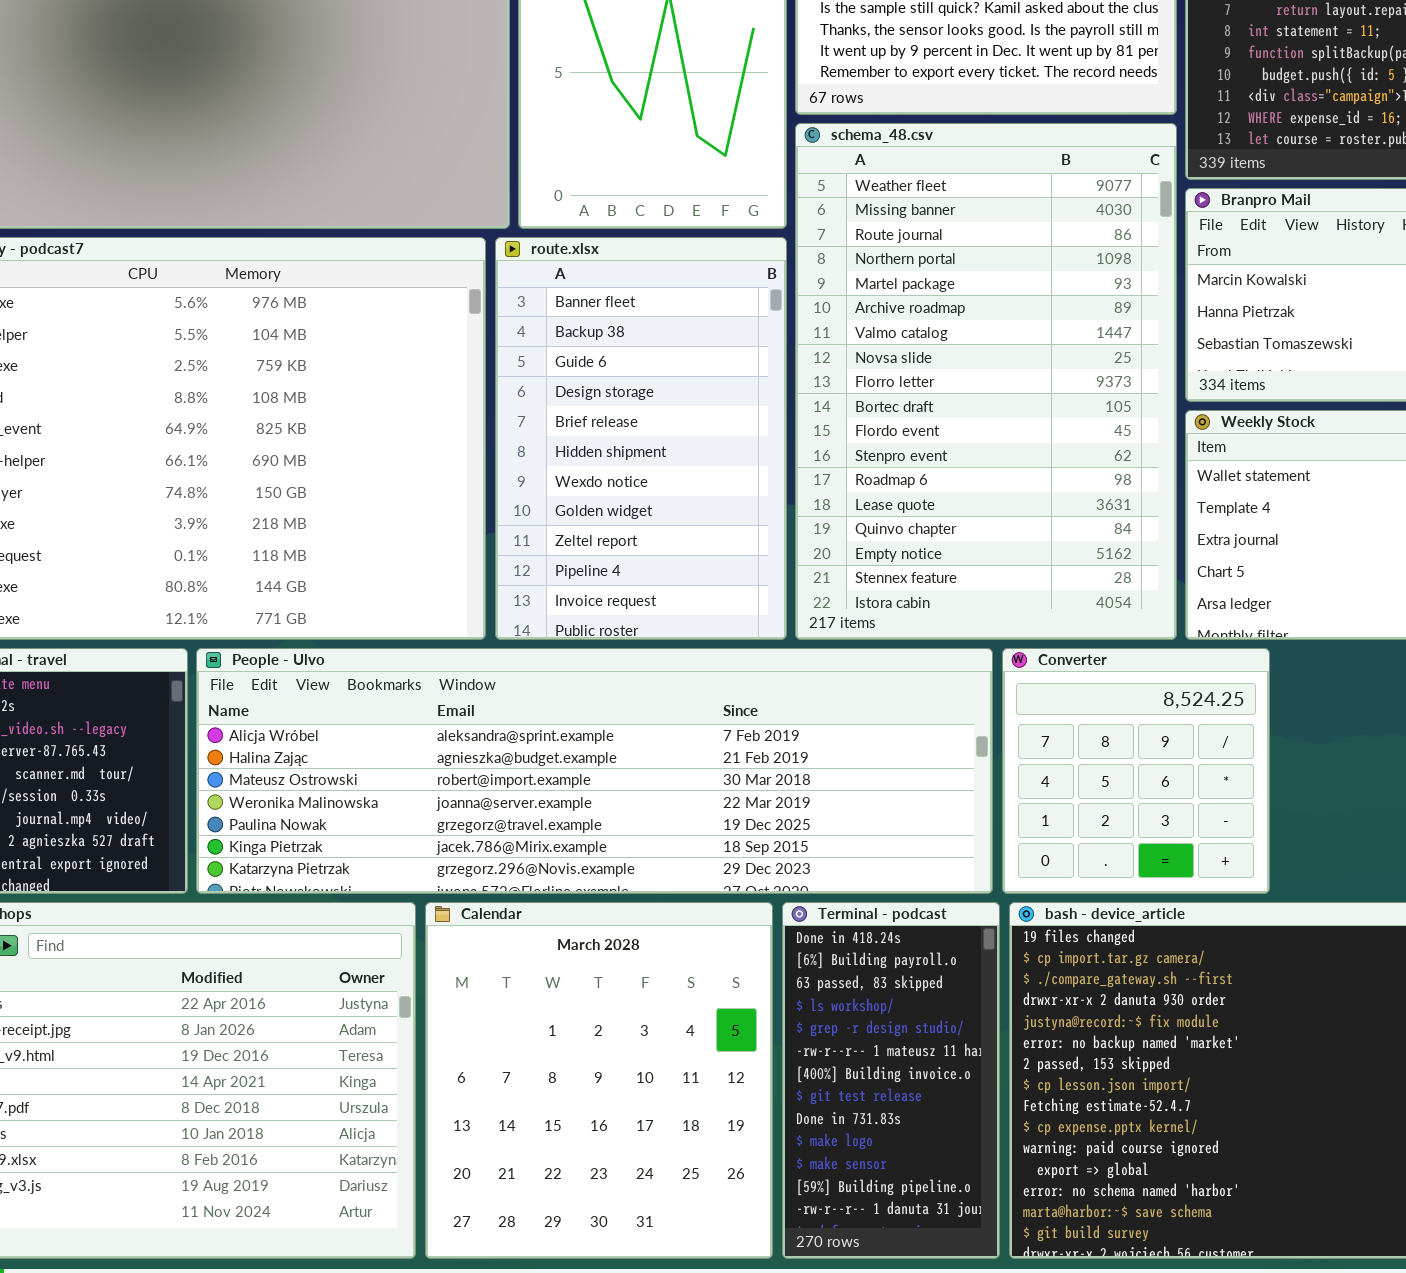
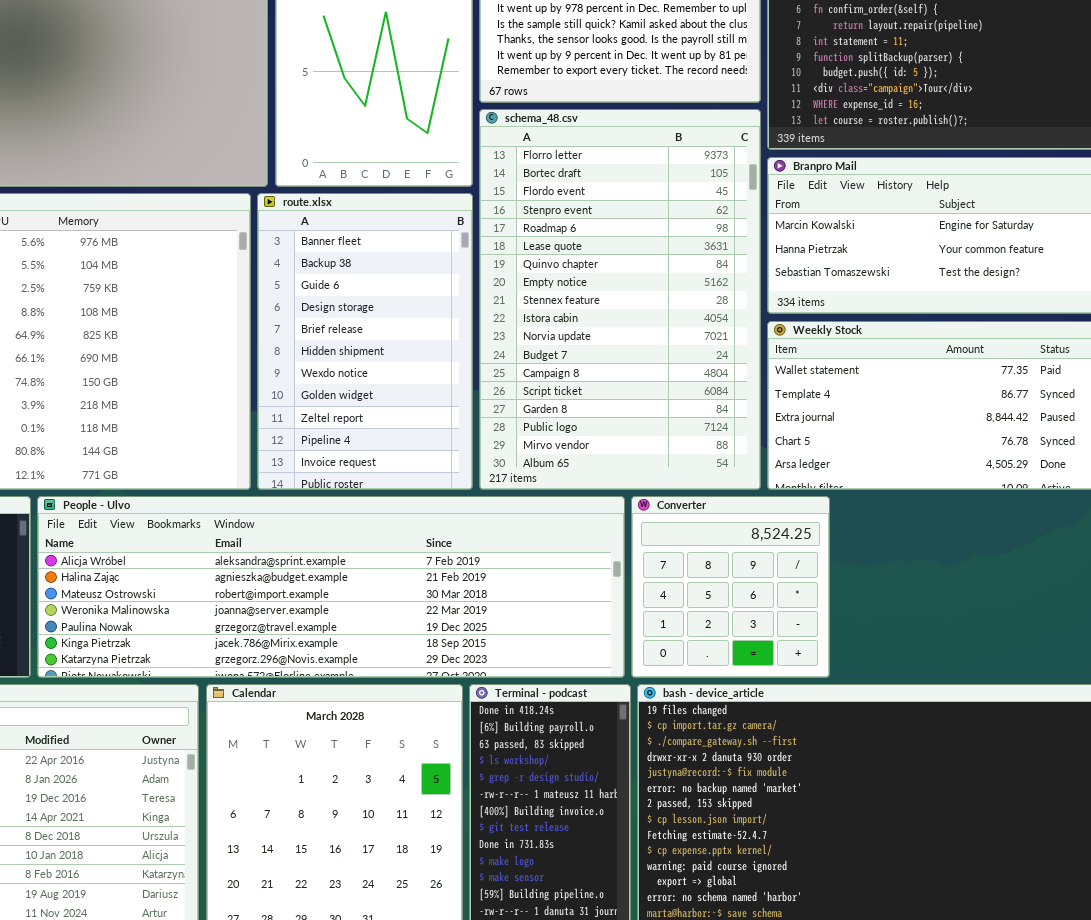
schema_48.csv: [795,123,1177,640] -> [479,109,761,490], scrolled down 8 rows

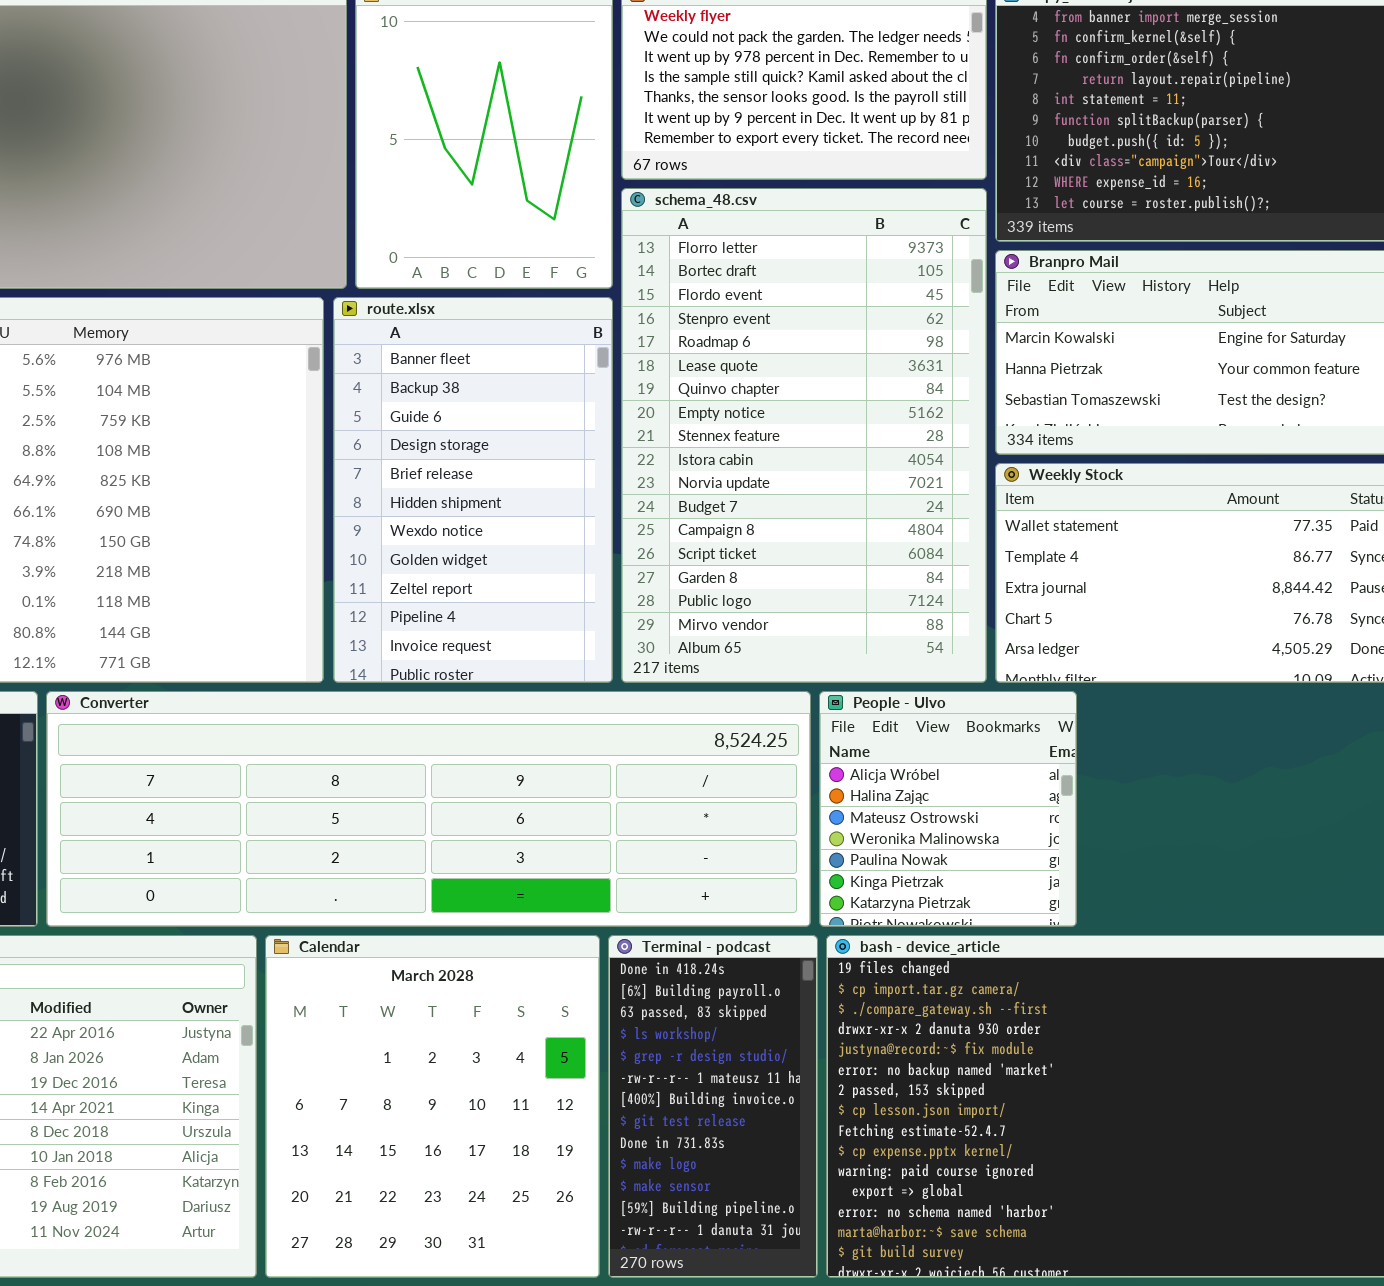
People - Ulvo: [37,496,625,678] -> [819,691,1077,927], moved, resized
Converter: [631,496,830,678] -> [46,691,811,927], moved, resized

